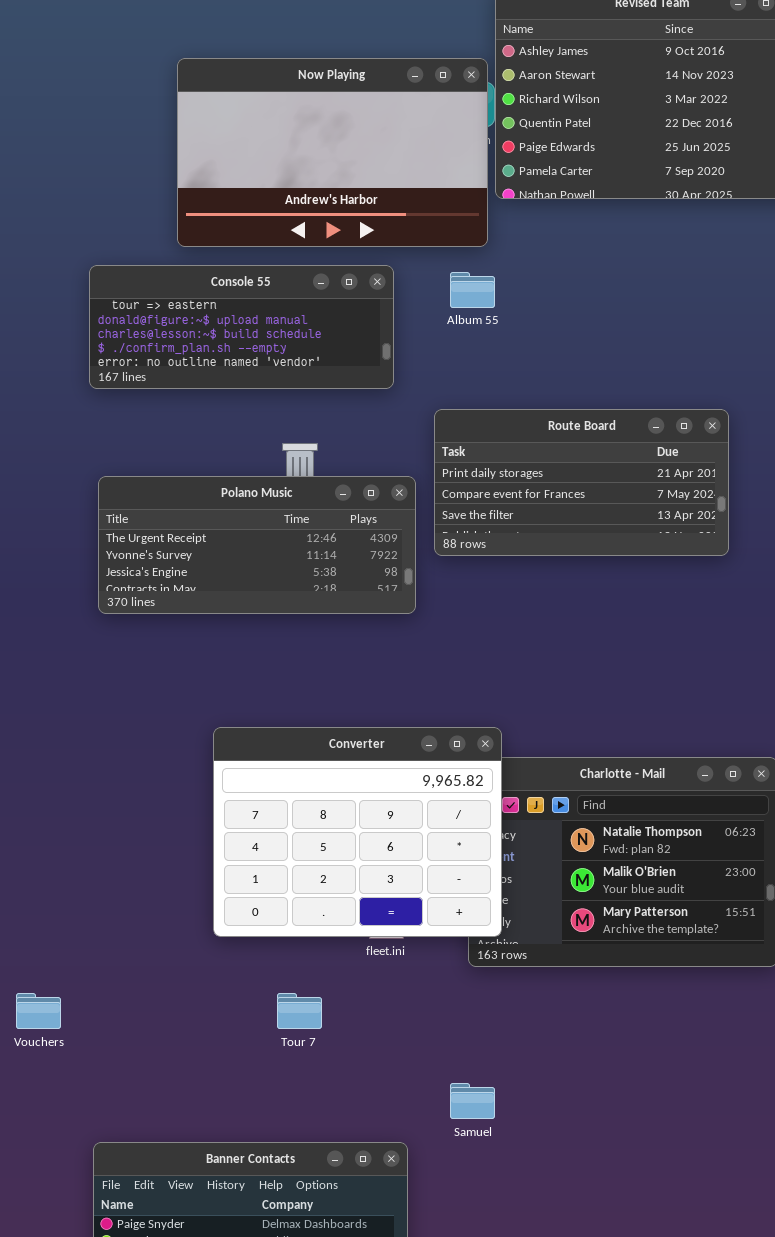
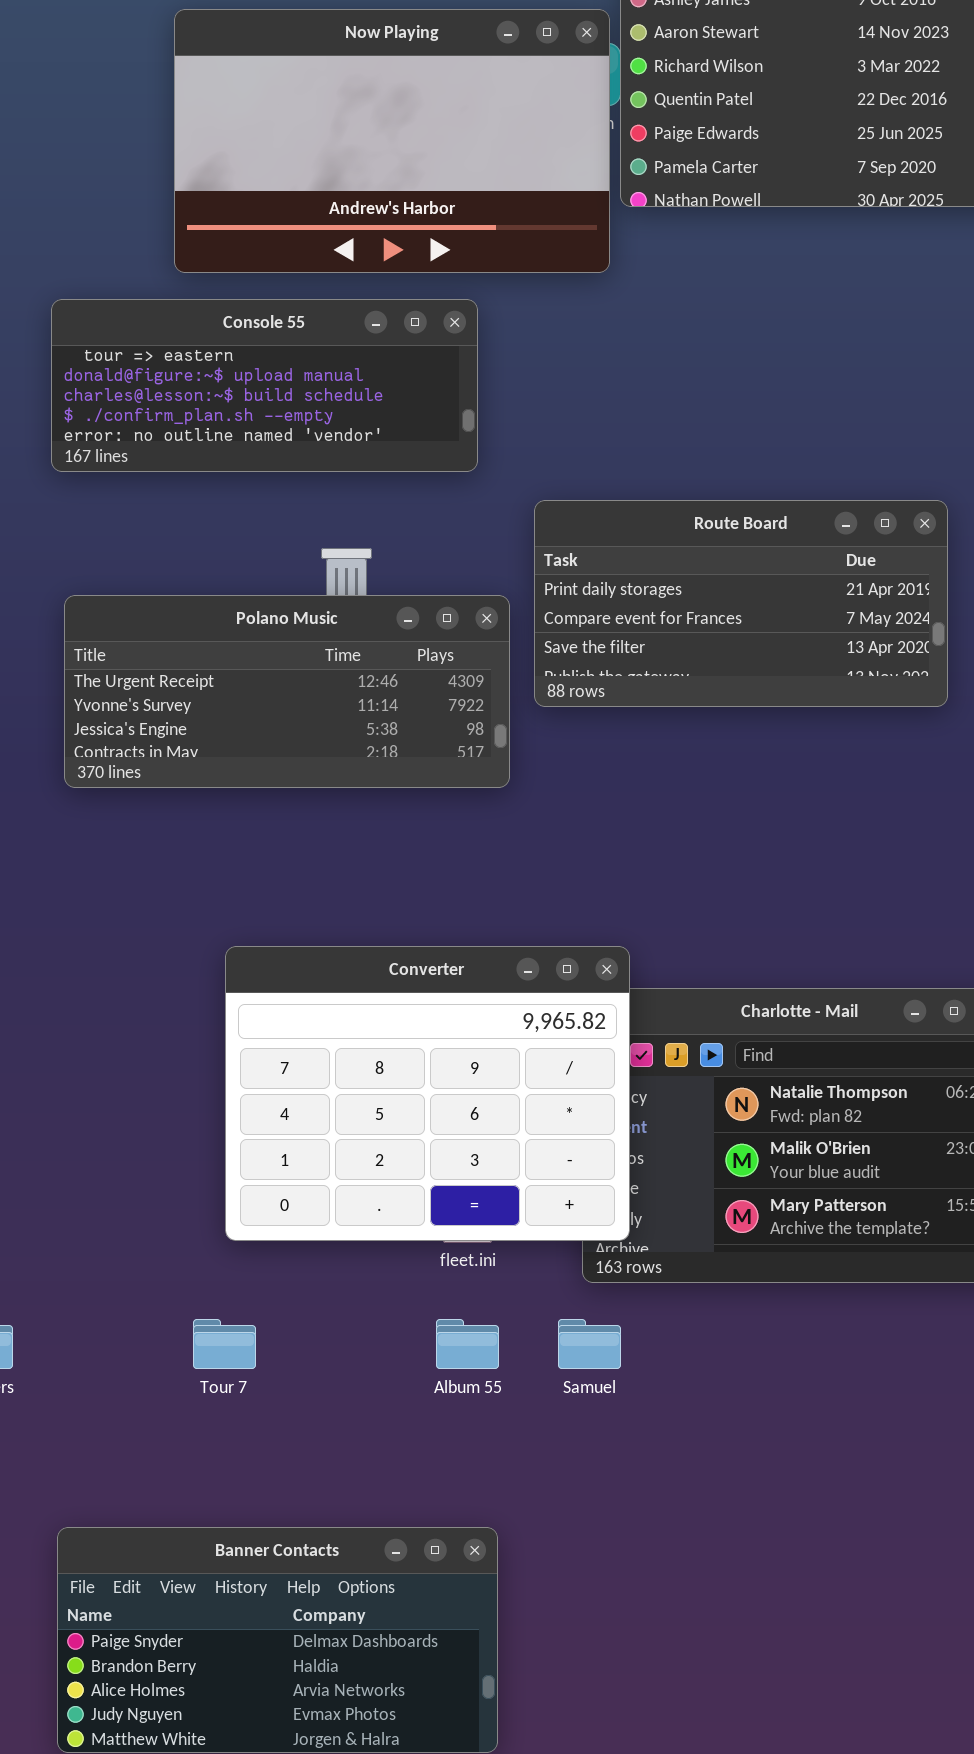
Album 55: [450,272,495,308] -> [436,1319,499,1369], moved
Tour 7: [277,993,322,1029] -> [193,1319,256,1369], moved
Samuel: [450,1083,495,1119] -> [558,1319,621,1369], moved

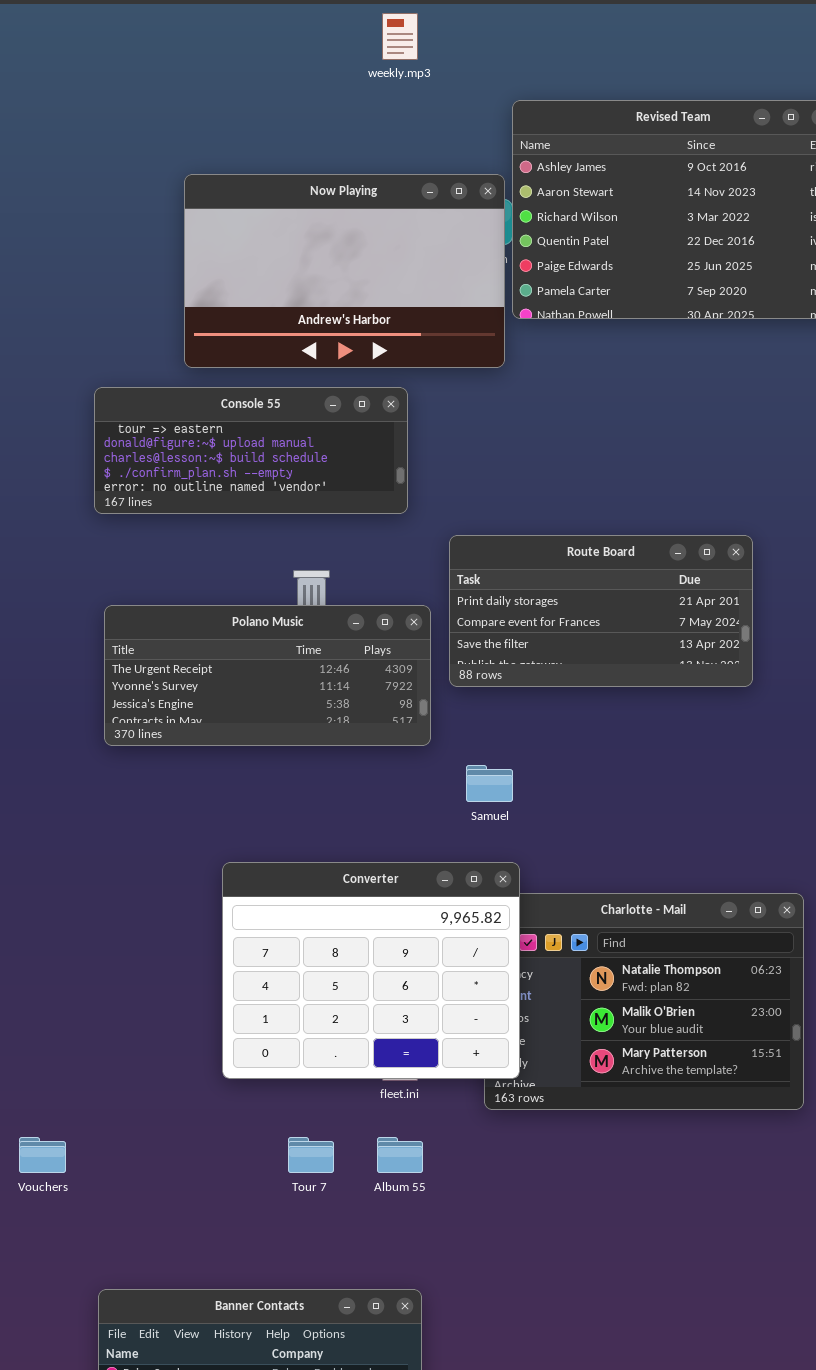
Tour 7: [193,1319,256,1369] -> [288,1137,334,1173], moved
Samuel: [558,1319,621,1369] -> [466,765,513,802], moved

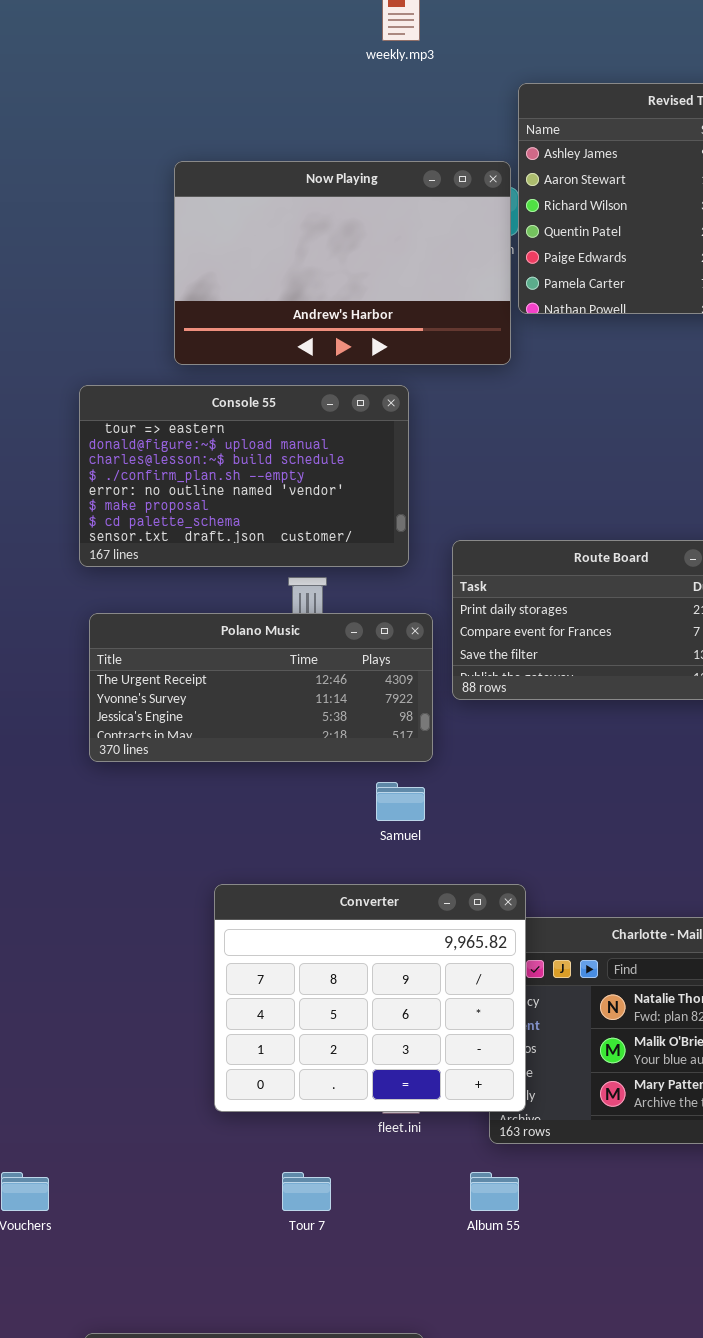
Console 55: [94,387,408,514] -> [79,385,409,567], resized
Samuel: [466,765,513,802] -> [376,782,425,821], moved
Album 55: [377,1137,423,1173] -> [470,1172,519,1211], moved

